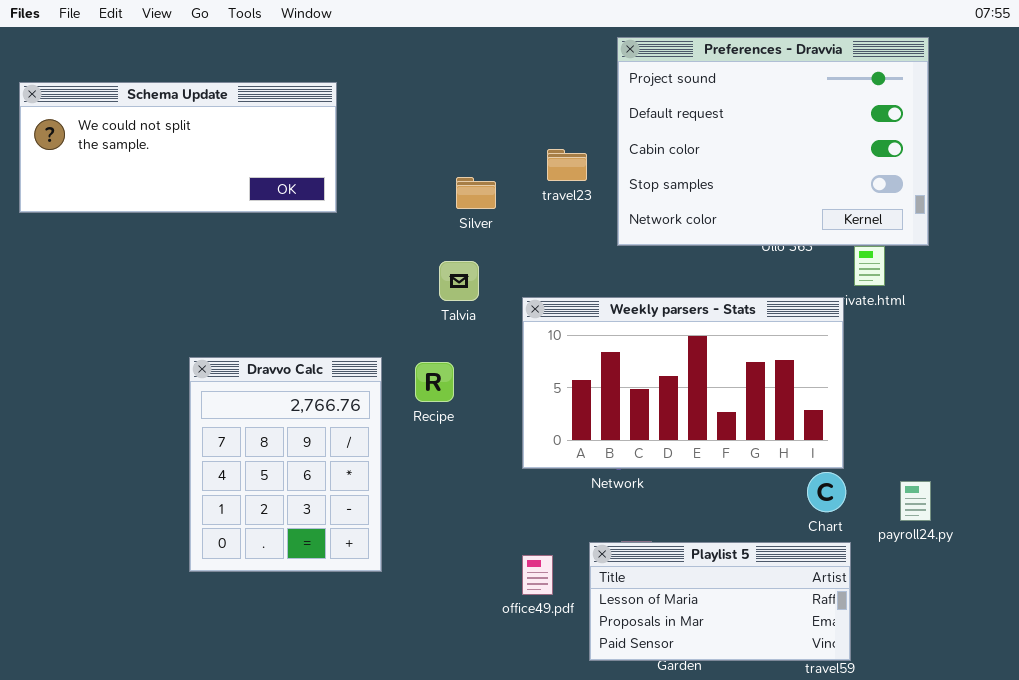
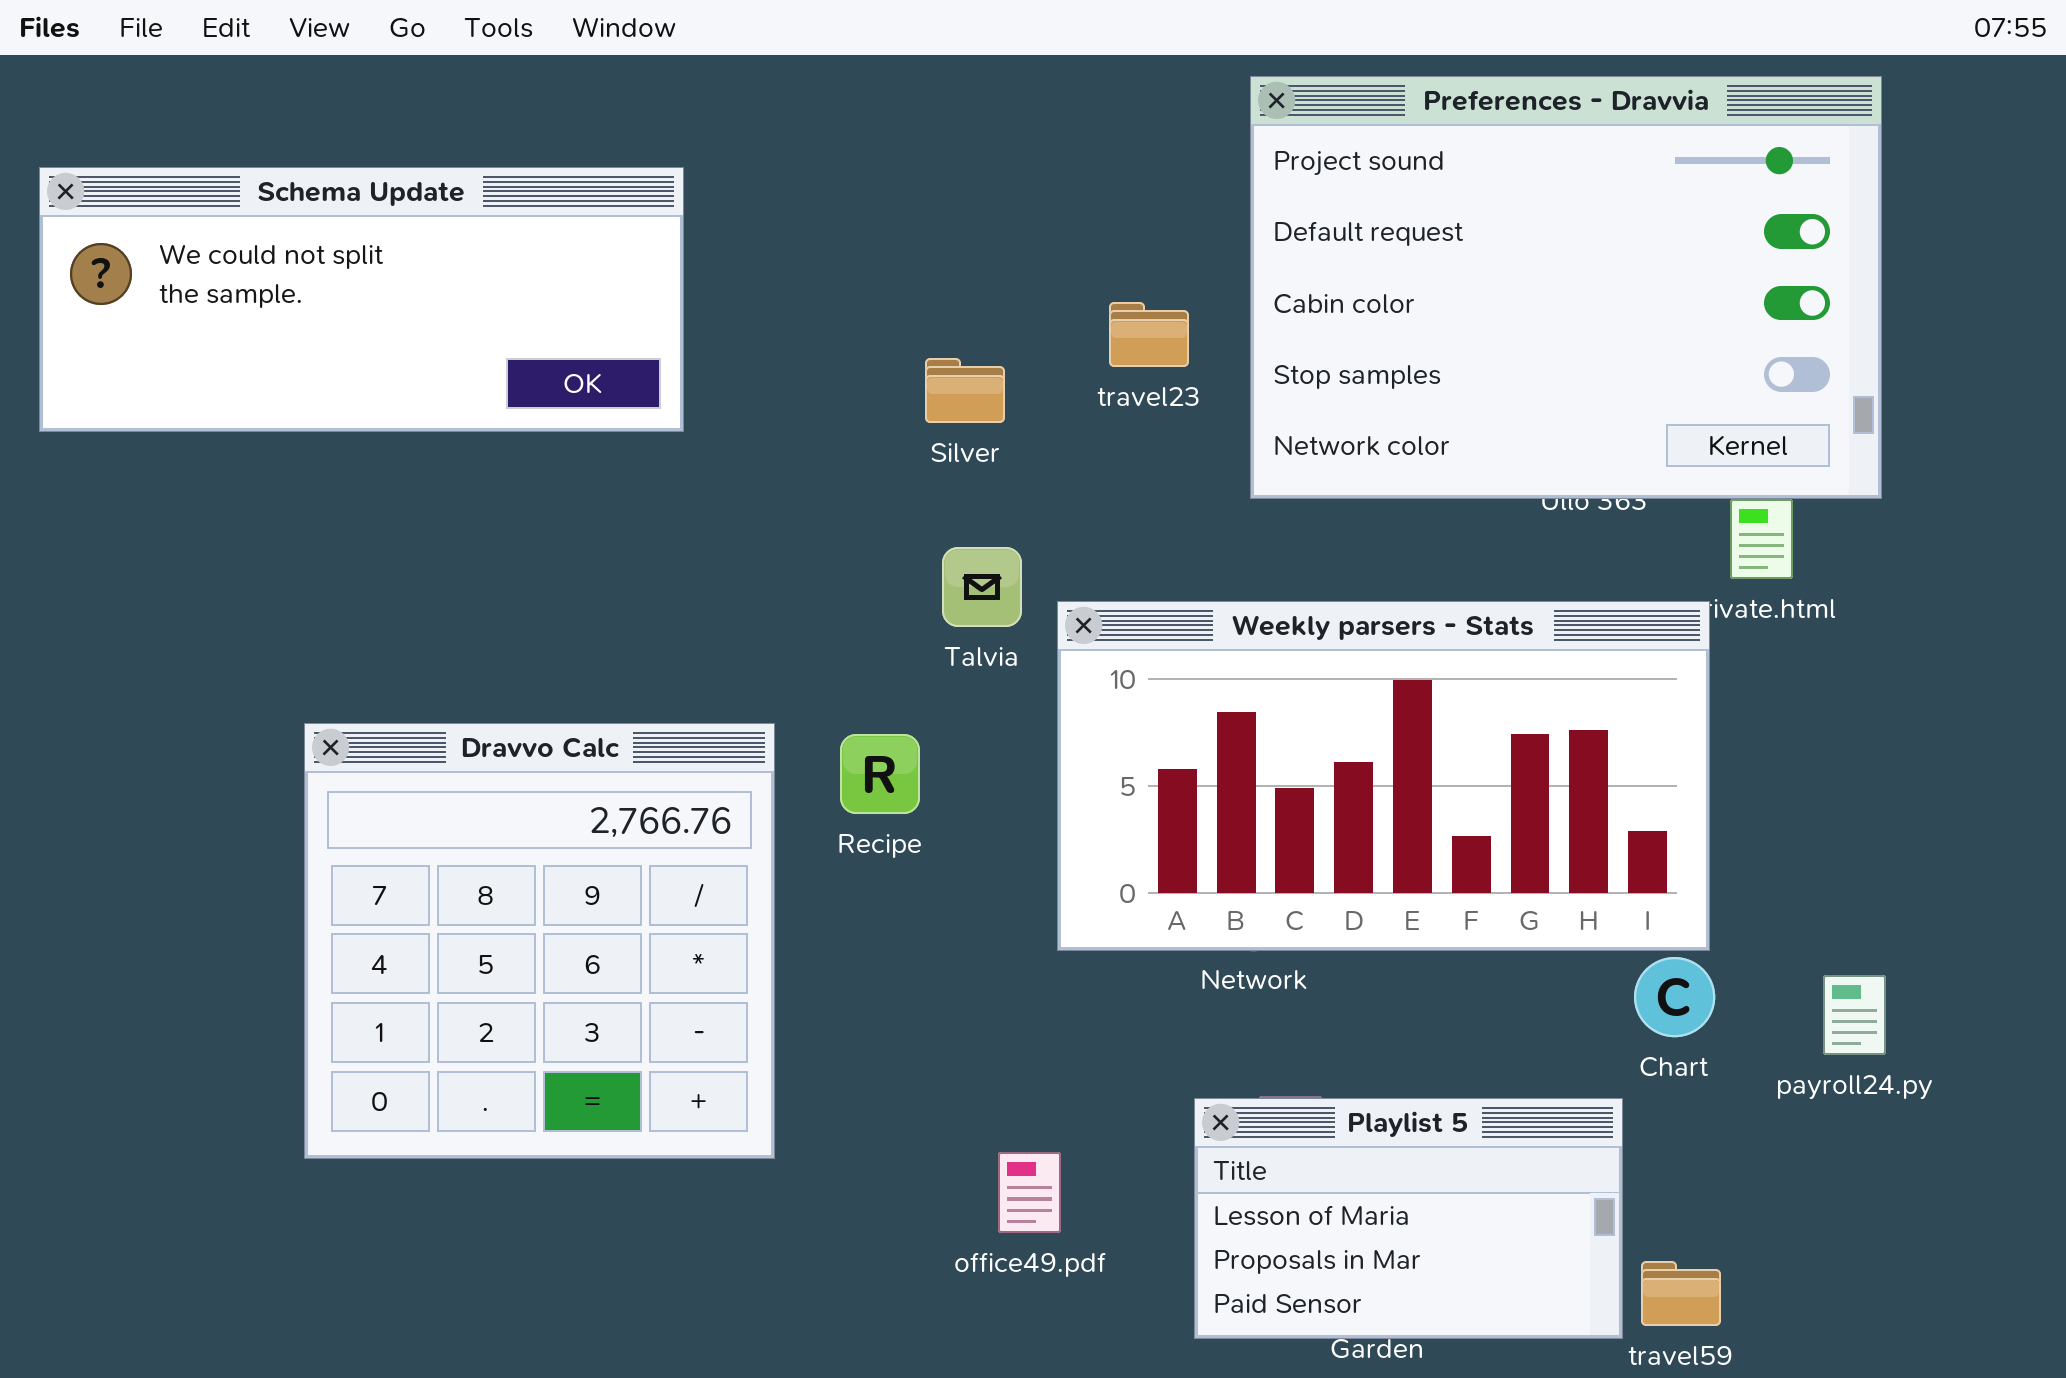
Talvia: [439,261,479,301] -> [942,547,1022,627], moved
Dravvo Calc: [189,357,382,572] -> [304,723,775,1159], resized
Playlist 5: [589,542,851,661] -> [1194,1098,1623,1339], resized
office49.pdf: [522,555,553,595] -> [998,1152,1061,1233], moved

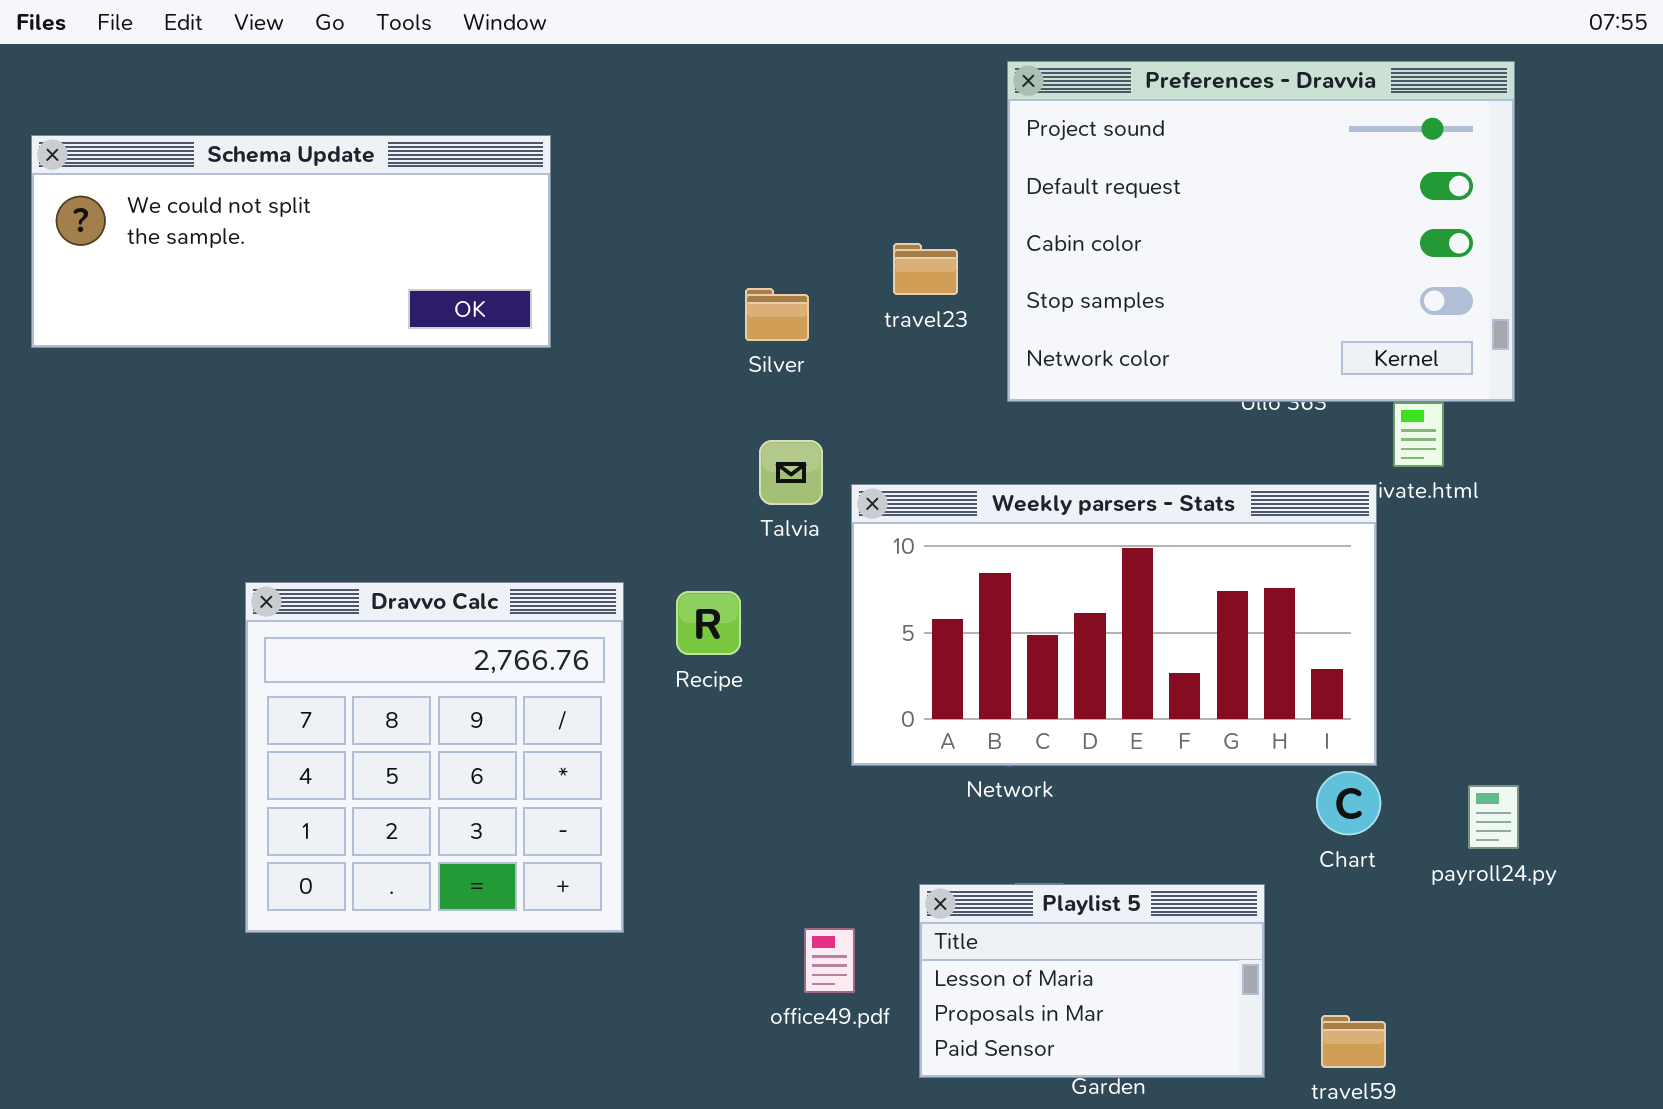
Playlist 5: [1194,1098,1623,1339] -> [919,884,1265,1078], moved

